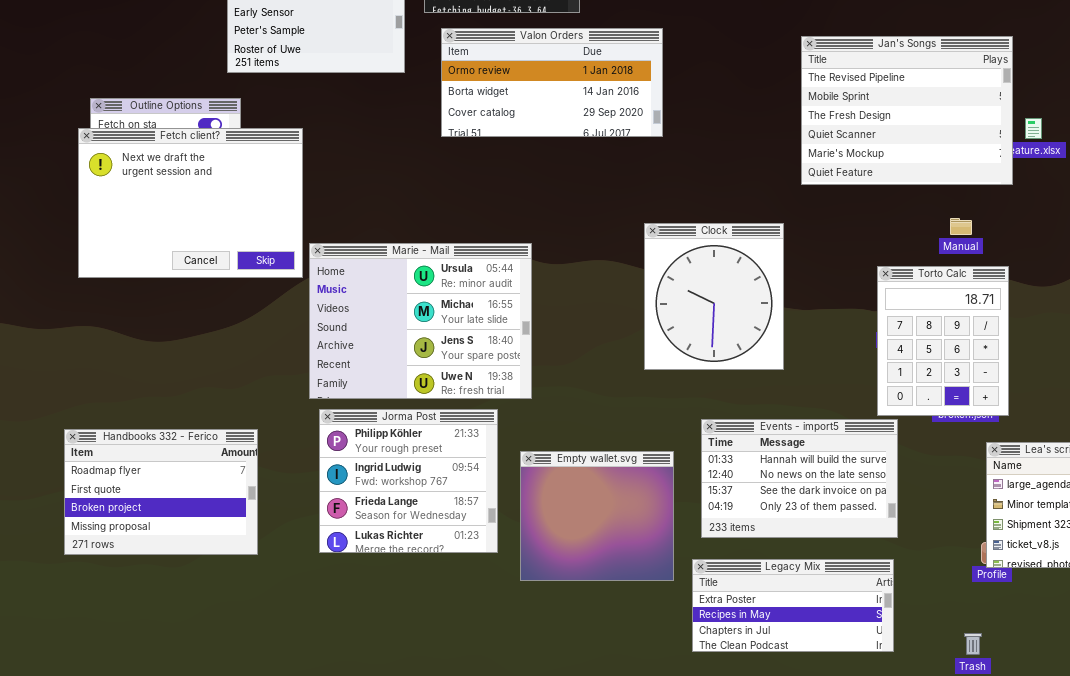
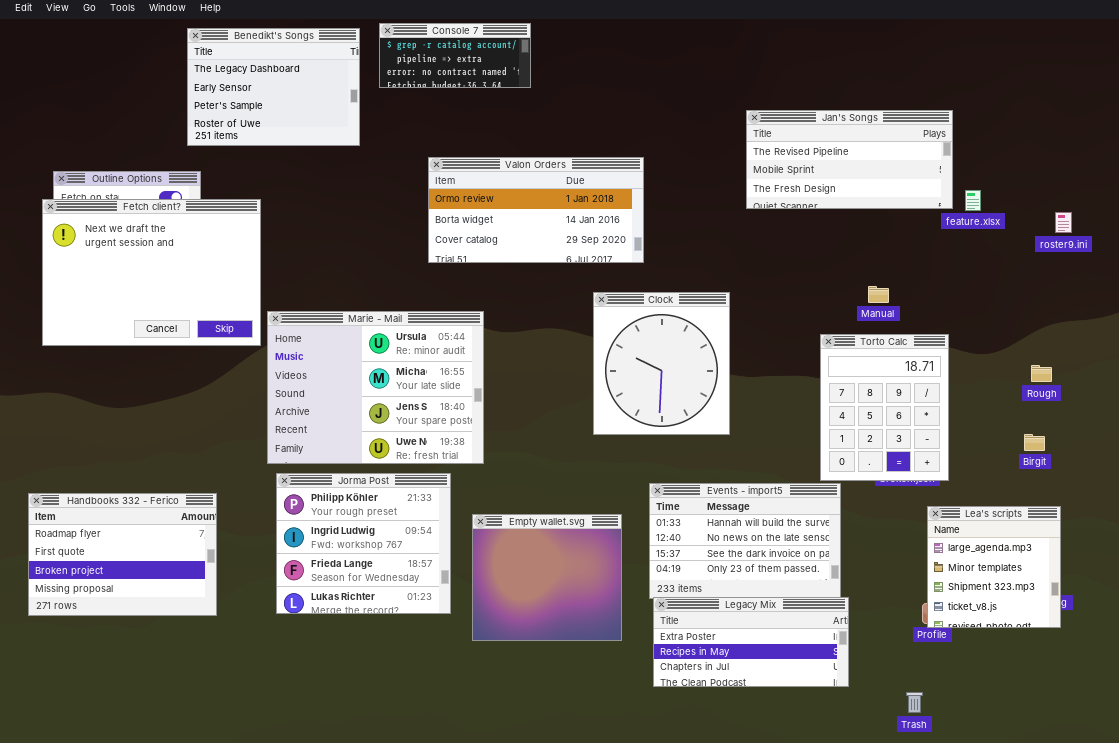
Valon Orders: [441,28,663,137] -> [428,157,644,263], moved
Jan's Songs: [801,36,1013,185] -> [746,110,953,209], resized
Manual: [950,218,972,235] -> [868,286,889,303], moved
Legacy Mix: [692,559,894,652] -> [653,597,849,687], moved

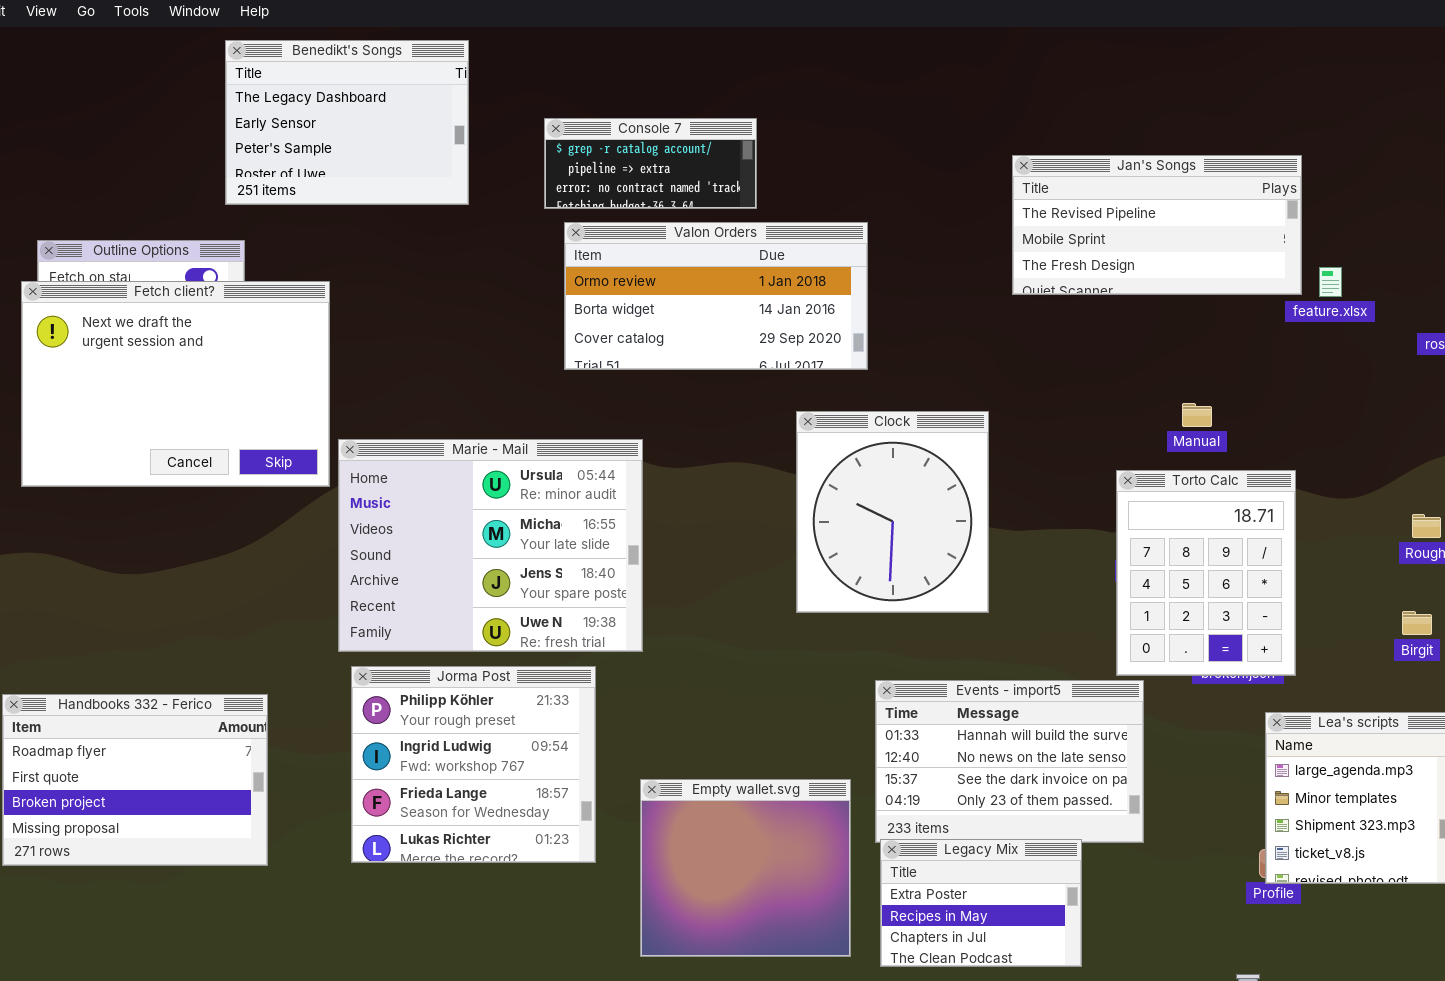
Console 7: [379,23,531,88] -> [544,118,757,209], moved
Empty wallet.svg: [472,514,622,641] -> [640,779,851,957], moved
Legacy Mix: [653,597,849,687] -> [880,839,1082,967], resized

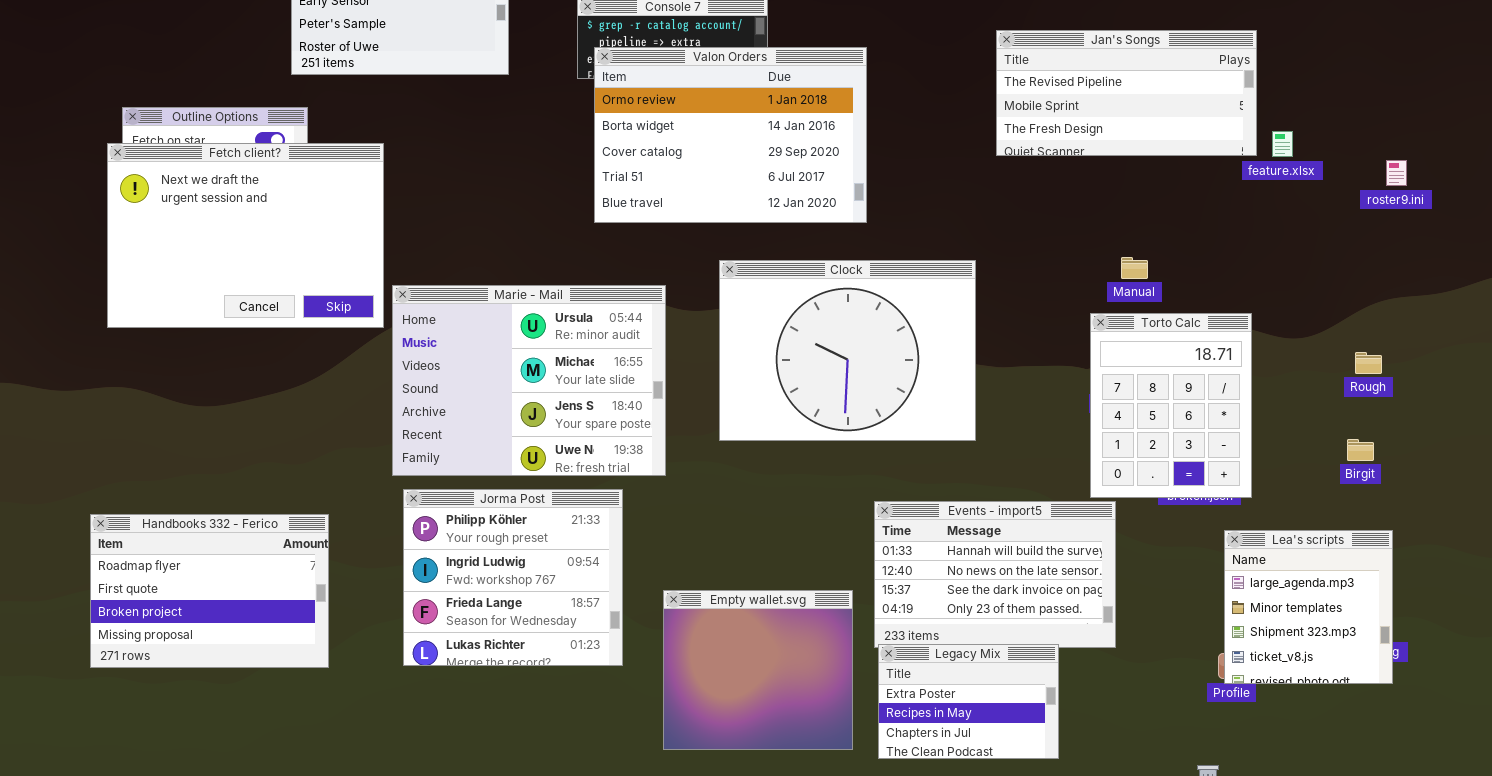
Valon Orders: [564,222,868,370] -> [594,47,867,223], resized
Manual: [1182,403,1212,427] -> [1121,257,1148,279], moved
Clock: [796,411,989,613] -> [719,260,976,441], resized

